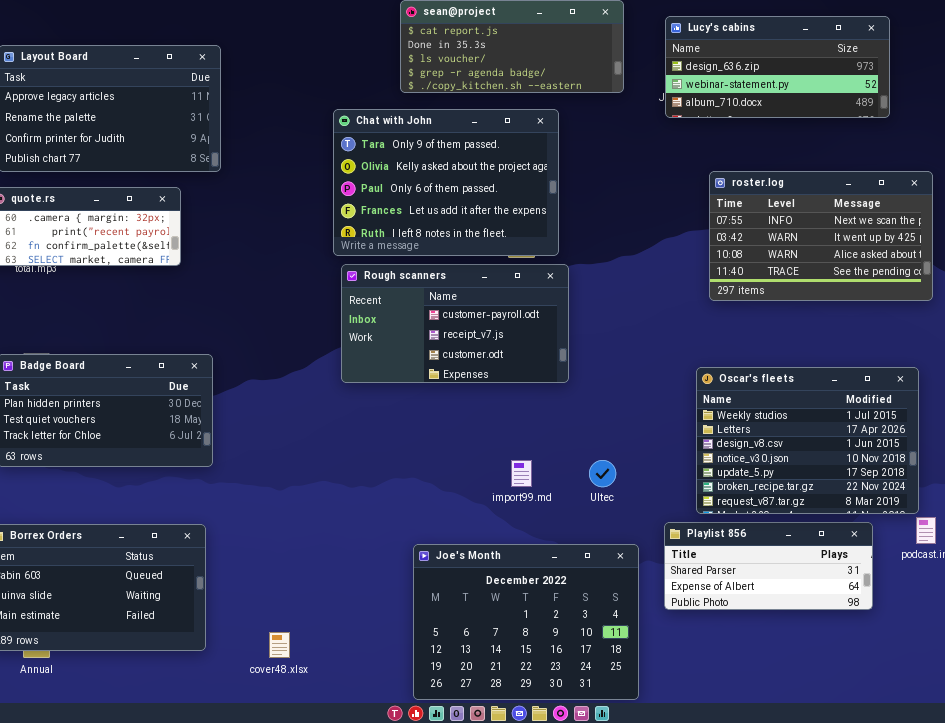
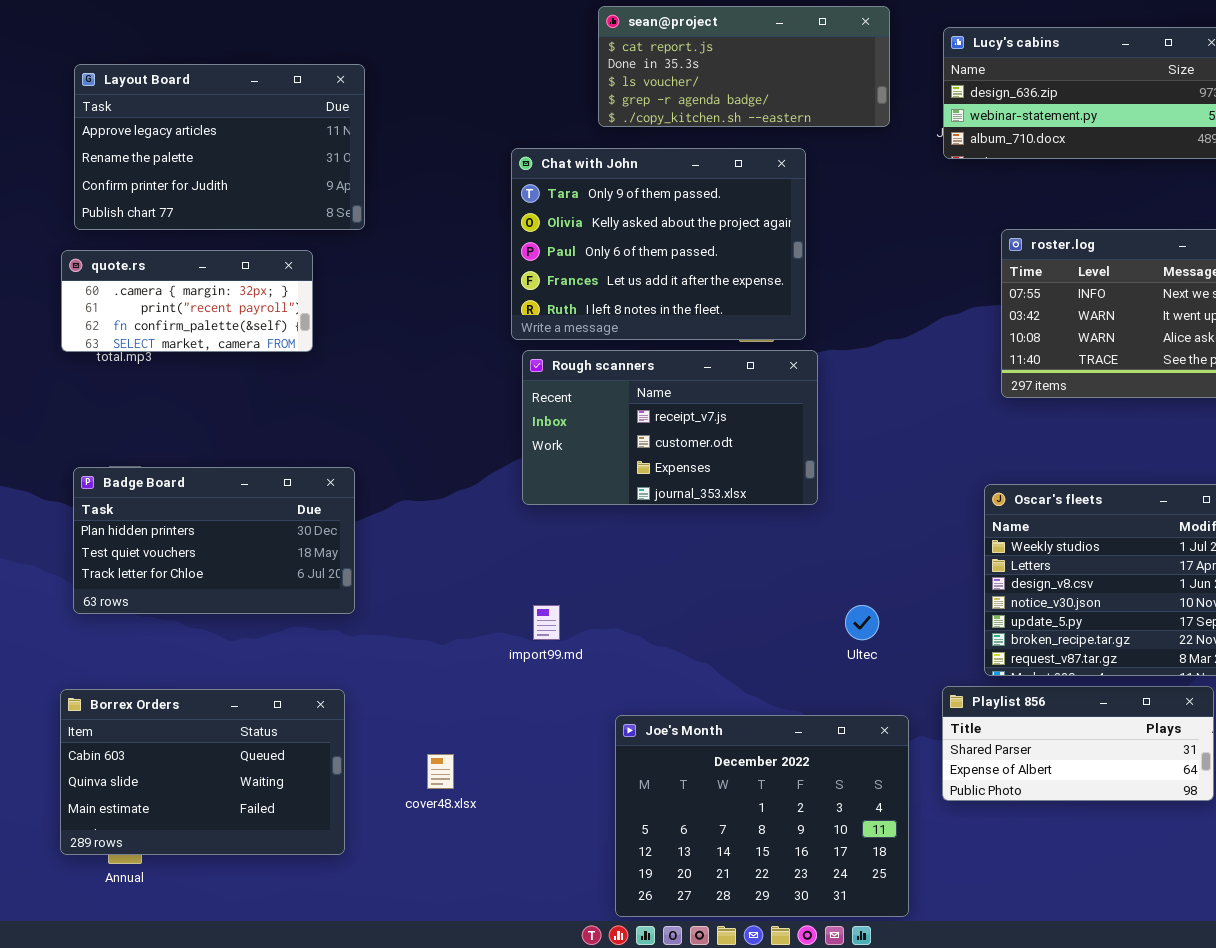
Rough scanners: [341,264,569,383] -> [522,350,818,505], scrolled down 1 row
import99.md: [511,460,532,487] -> [533,605,560,640], moved
cover48.xlsx: [269,632,290,658] -> [427,754,454,789], moved

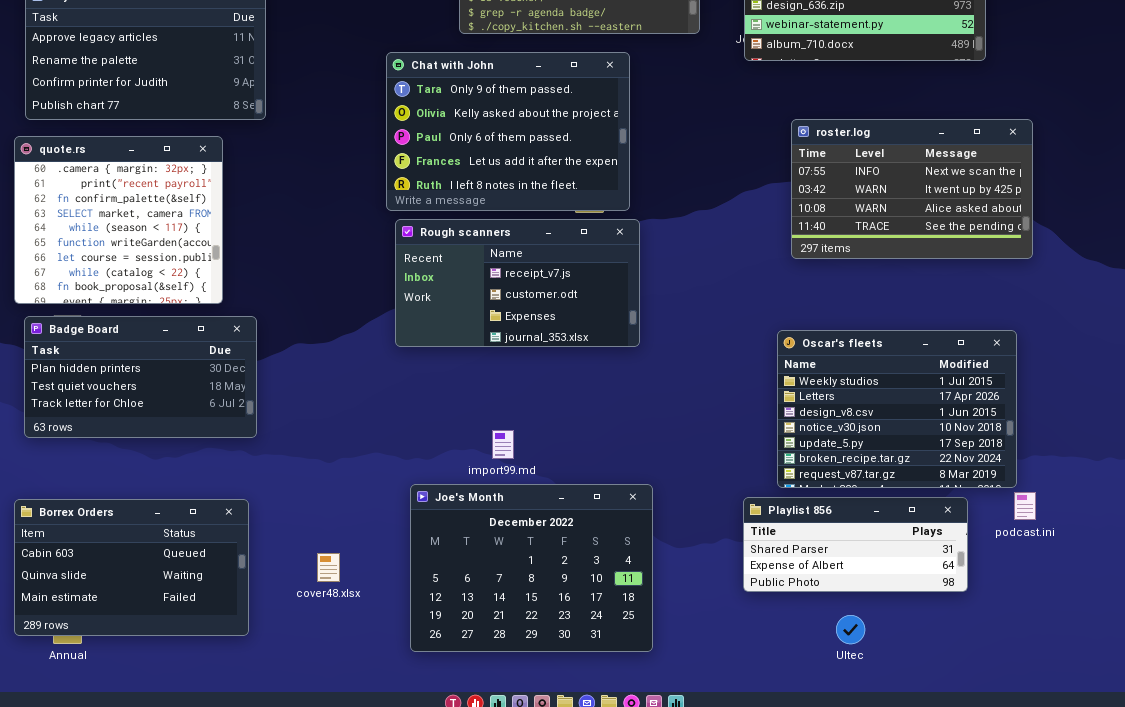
quote.rs: [61,250,313,352] -> [14,136,223,304], resized
import99.md: [533,605,560,640] -> [492,430,514,459], moved
Ultec: [845,605,879,640] -> [836,615,865,644], moved
Joe's Month: [615,715,909,917] -> [410,484,653,652], moved

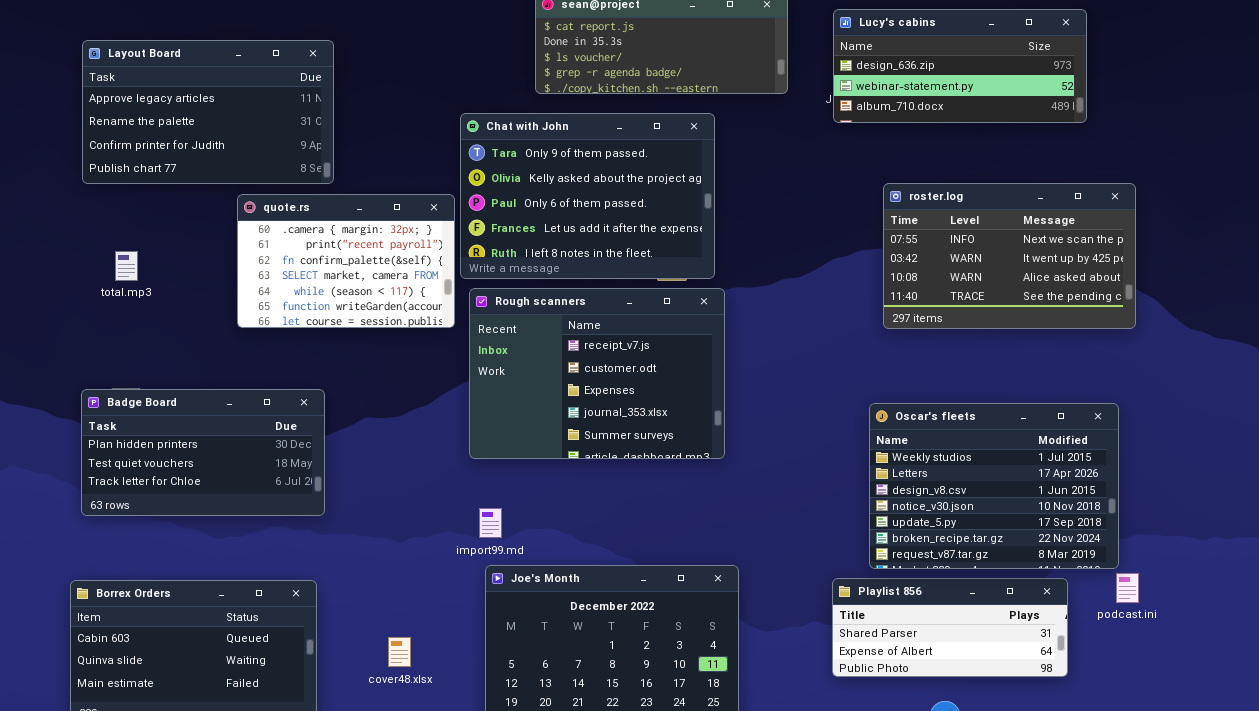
quote.rs: [14,136,223,304] -> [237,194,455,328], moved, resized
Rough scanners: [395,219,640,347] -> [469,288,725,459], resized
import99.md: [492,430,514,459] -> [479,508,502,538], moved

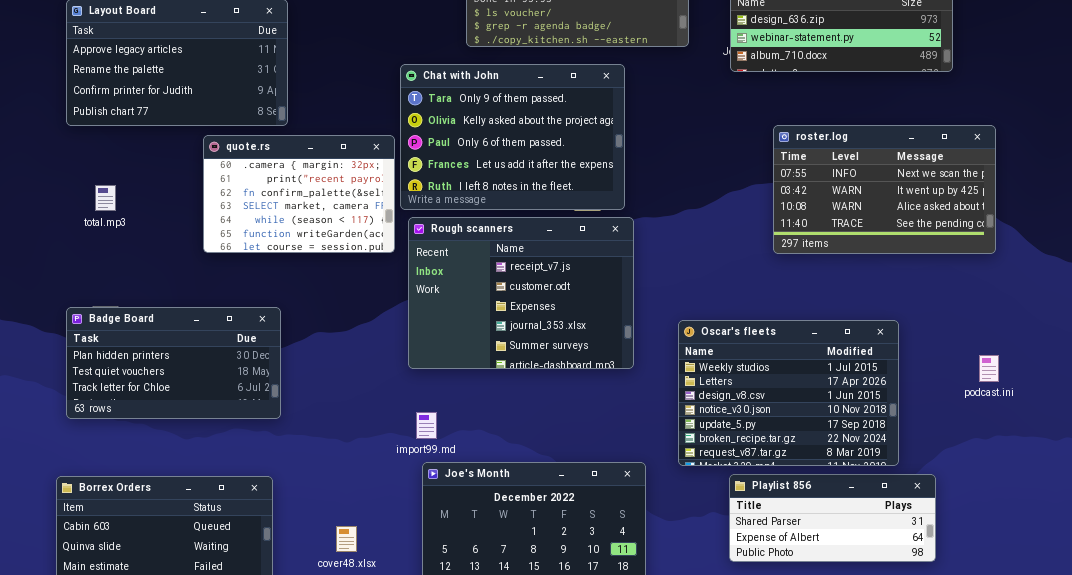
Oscar's fleets: [869,403,1119,569] -> [678,320,899,466], moved
podcast.ini: [1116,573,1139,603] -> [979,355,999,382], moved

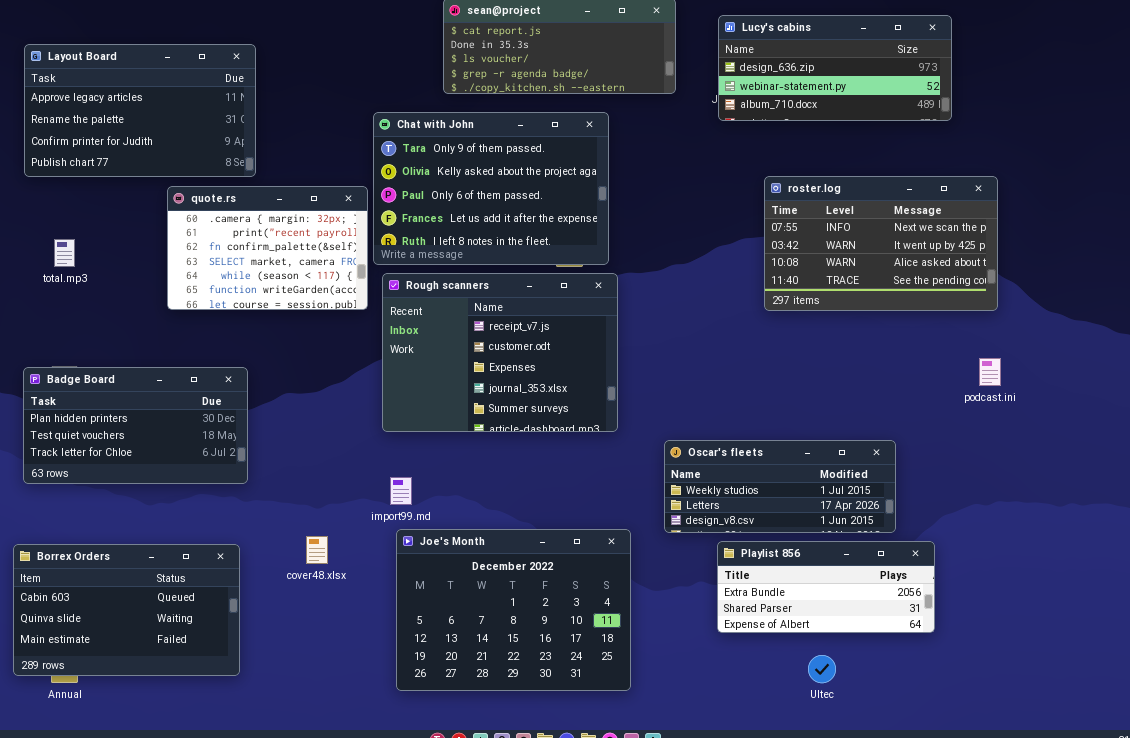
Oscar's fleets: [678,320,899,466] -> [664,440,896,533], resized
podcast.ini: [979,355,999,382] -> [979,358,1001,386], moved
Playlist 856: [729,474,936,562] -> [717,541,935,633], scrolled up 1 row
cover48.xlsx: [336,526,357,552] -> [306,536,328,564], moved

